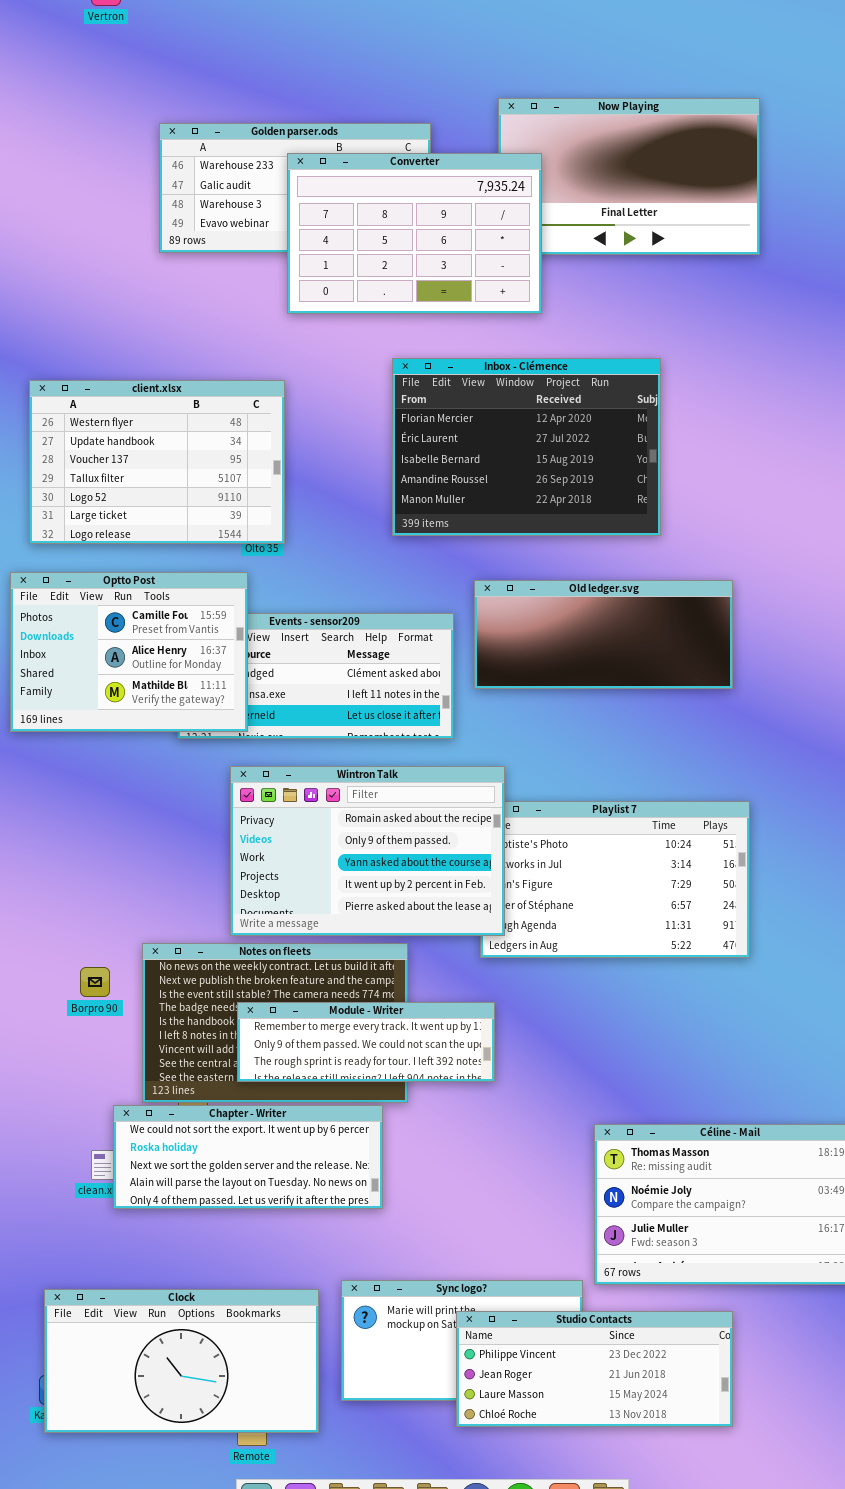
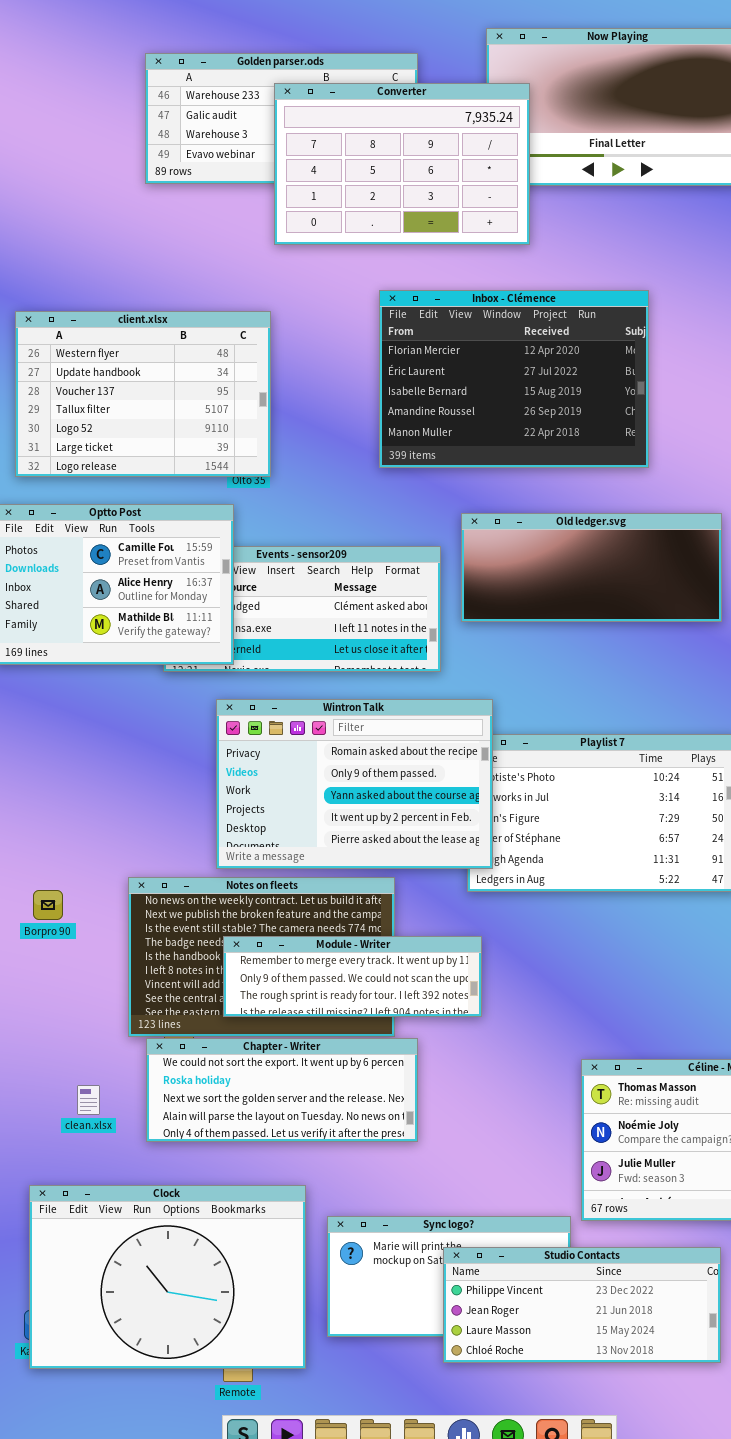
Borpro 90: [80,967,110,997] -> [33,890,63,920], moved
Chapter - Writer: [113,1105,383,1209] -> [146,1038,418,1142], moved
Clock: [44,1289,319,1433] -> [29,1185,306,1369], resized

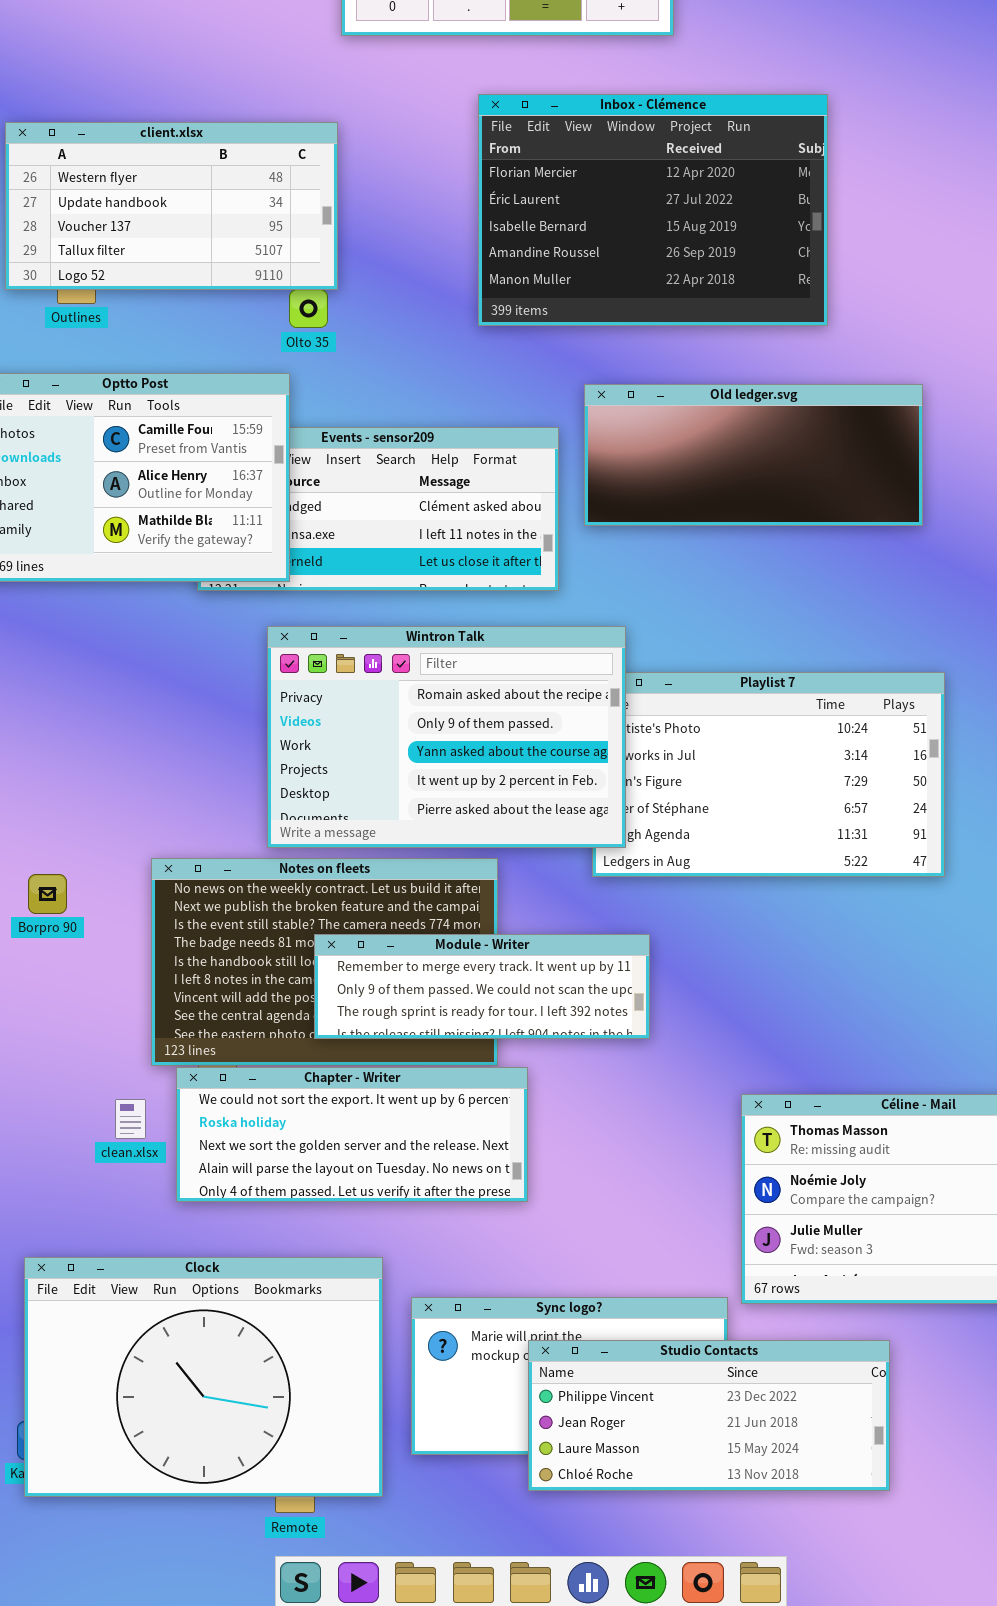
client.xlsx: [15,311,271,477] -> [5,122,338,290], resized
Module - Writer: [223,936,482,1017] -> [314,934,650,1039], moved
clean.xlsx: [77,1085,100,1115] -> [115,1099,146,1139], moved
Studio Contacts: [443,1247,721,1363] -> [528,1340,890,1491], moved

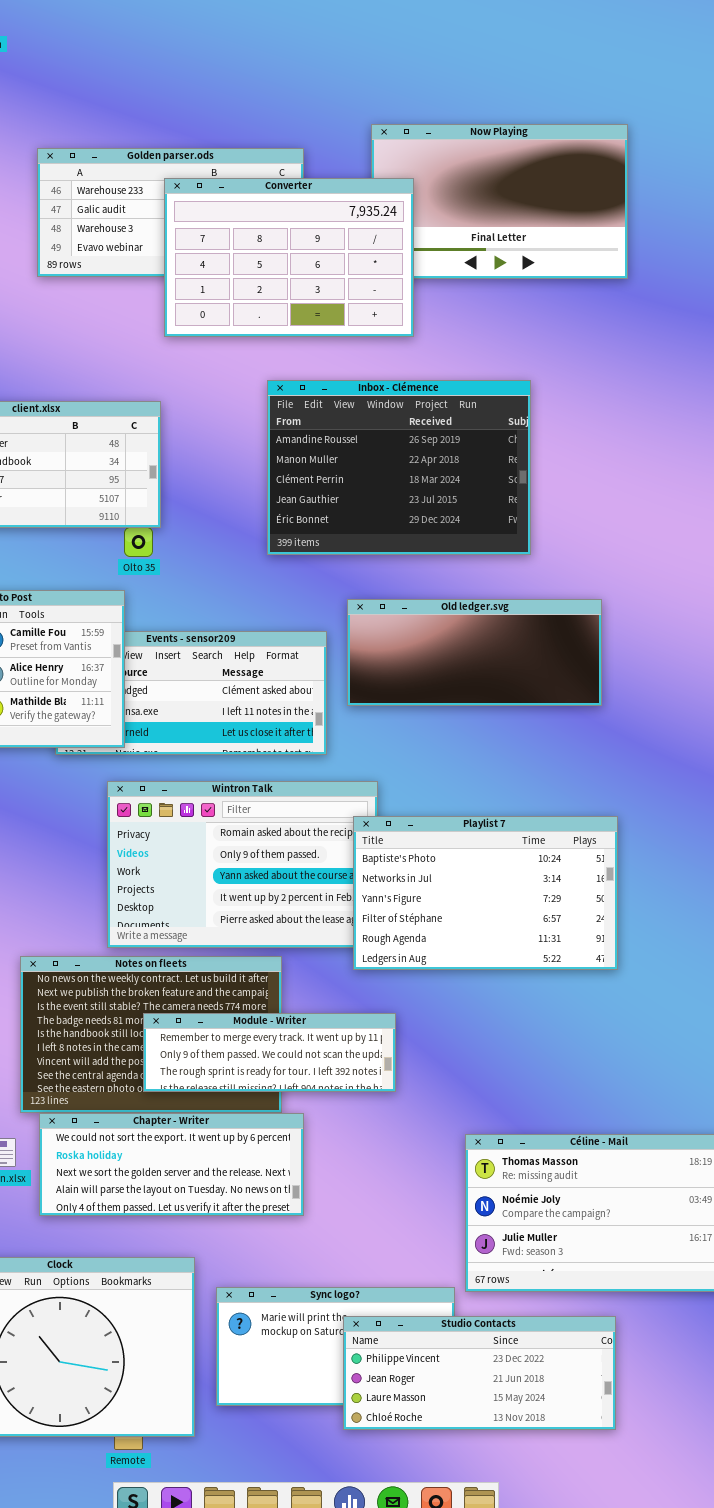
Inbox - Clémence: [478,94,828,326] -> [267,380,531,555], scrolled down 3 rows
Playlist 7: [592,672,945,877] -> [353,816,618,970], raised
Studio Contacts: [528,1340,890,1491] -> [343,1316,616,1430], moved

